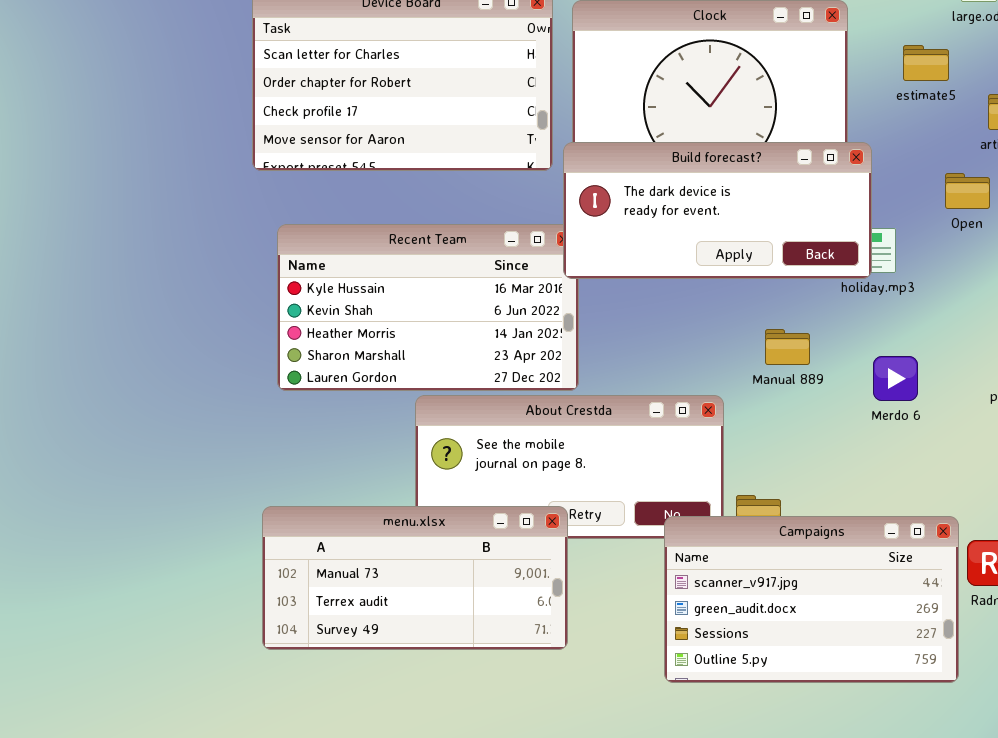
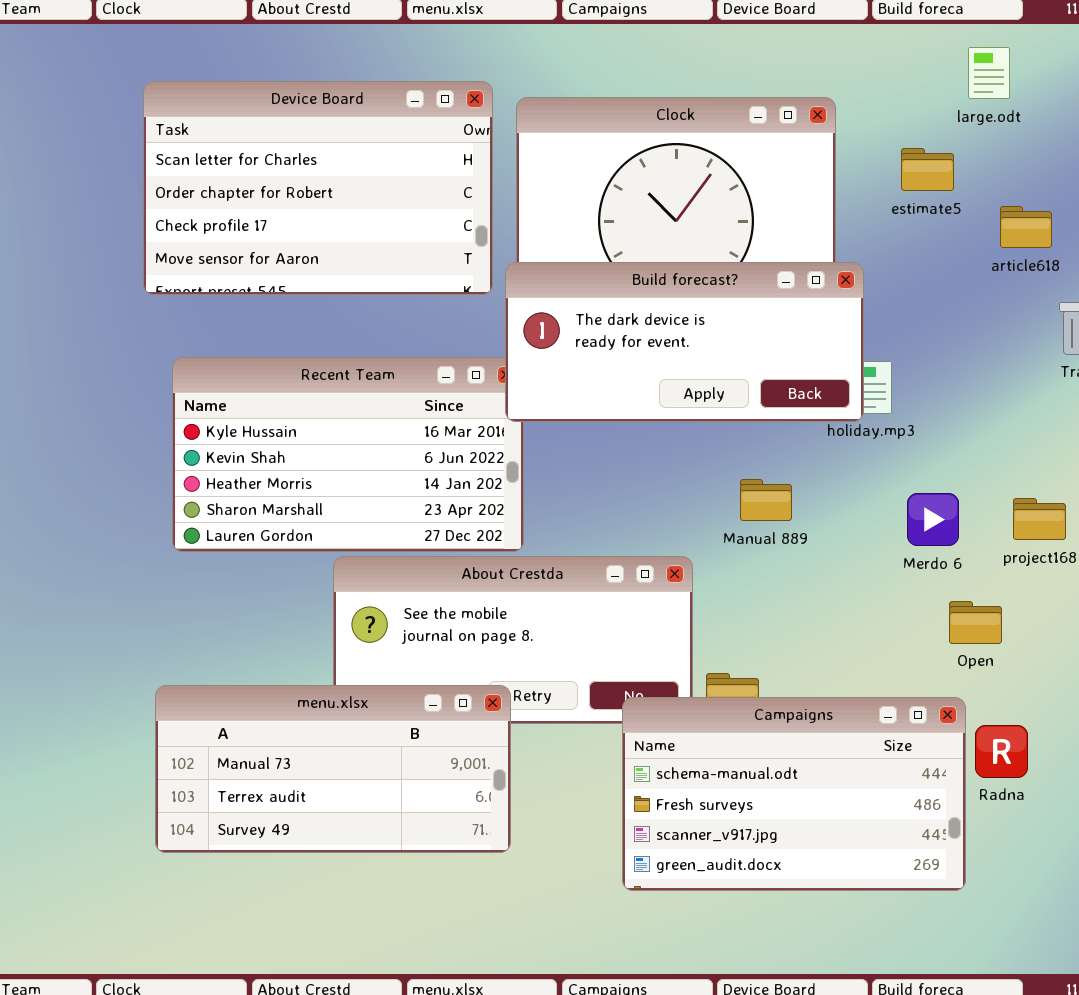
Open: [945,173,990,209] -> [949,601,1002,644], moved
Merdo 6: [873,356,918,401] -> [907,493,959,546], moved
Campaigns: [664,516,959,683] -> [622,697,966,891], scrolled up 2 rows

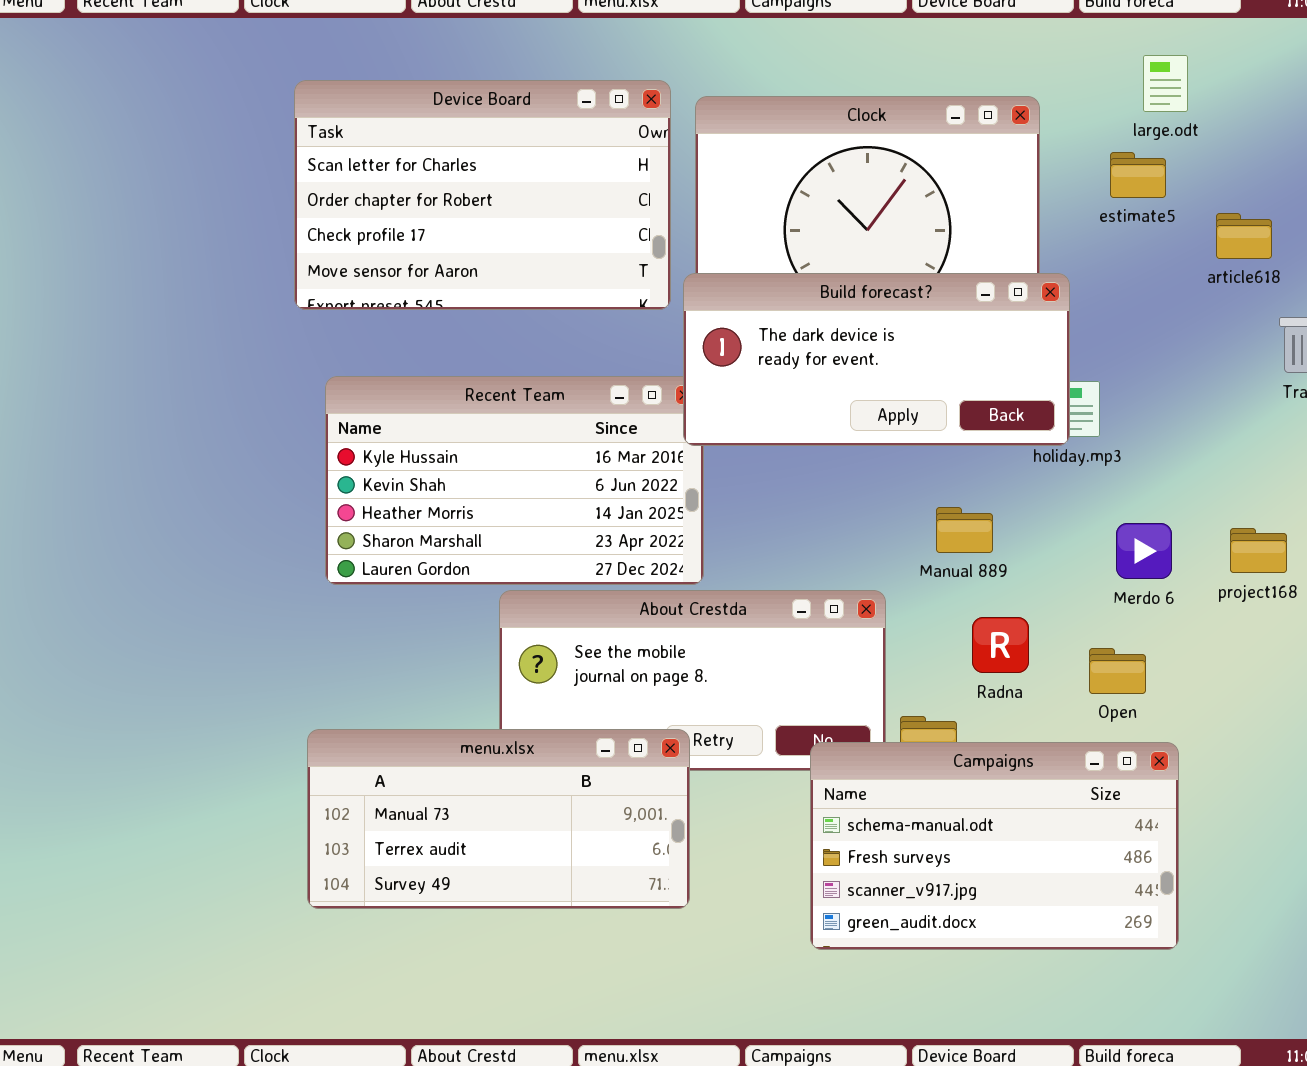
large.odt: [968,47,1010,99] -> [1143,55,1188,112], moved
Open: [949,601,1002,644] -> [1089,648,1146,694], moved
Radna: [975,725,1028,778] -> [972,617,1029,673], moved

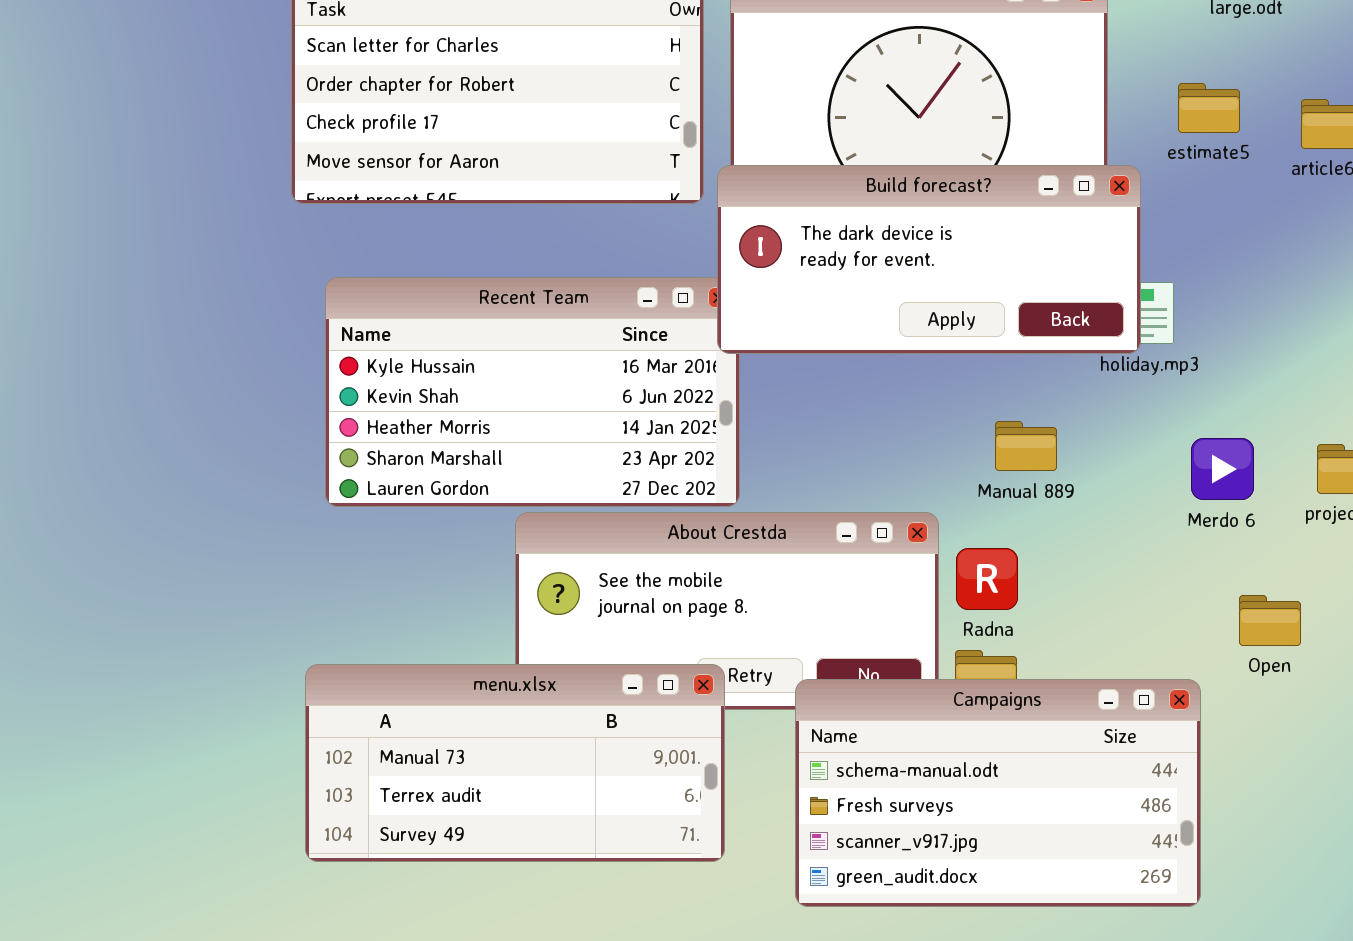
estimate5: [1110,152,1166,198] -> [1178,83,1240,133], moved
Radna: [972,617,1029,673] -> [956,548,1018,610], moved
Open: [1089,648,1146,694] -> [1239,595,1301,646], moved
Campaigns: [810,742,1179,950] -> [795,679,1201,907], moved

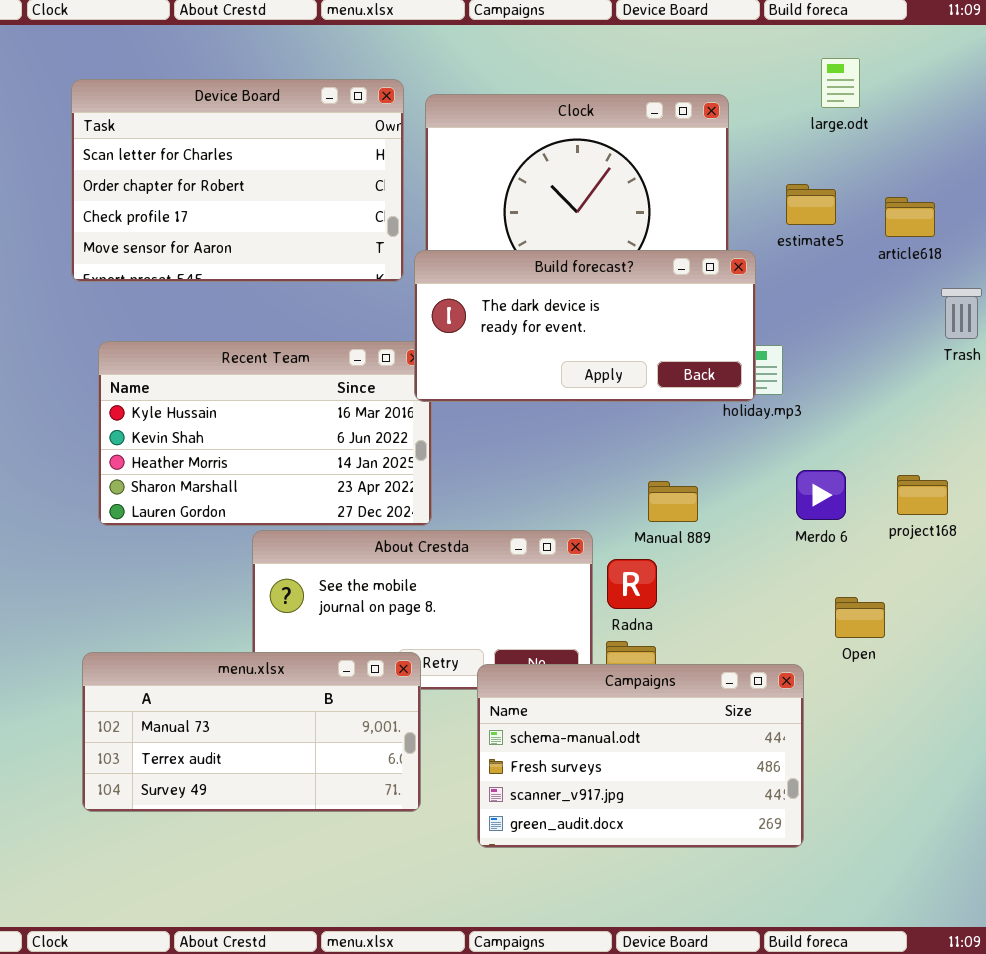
Manual 889: [995,421,1057,471] -> [648,481,698,522], moved

